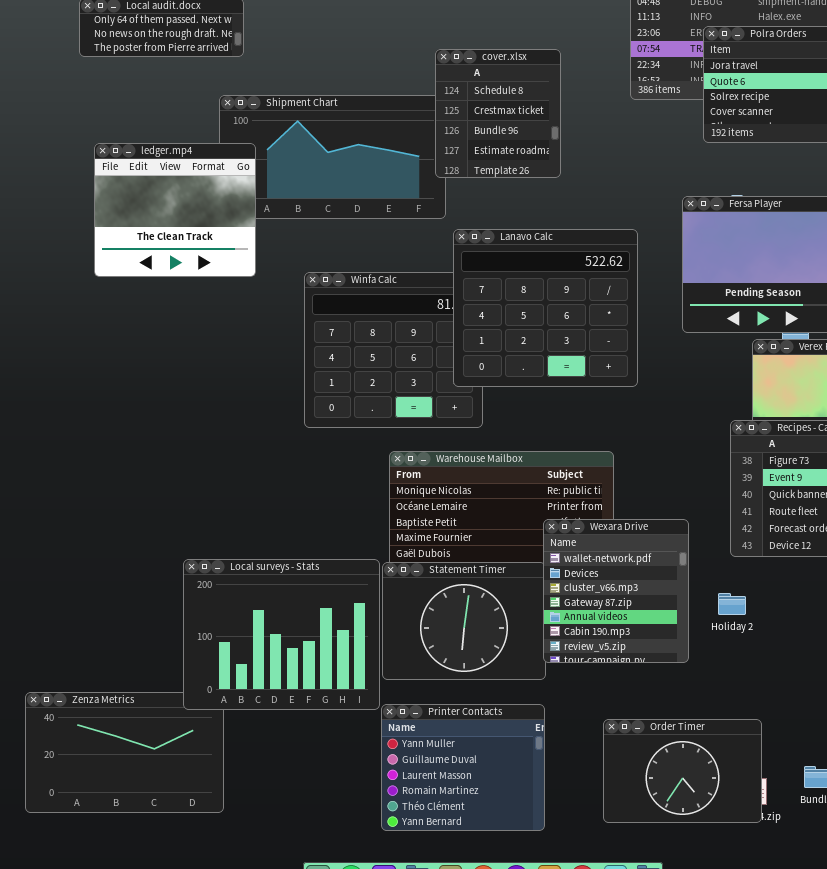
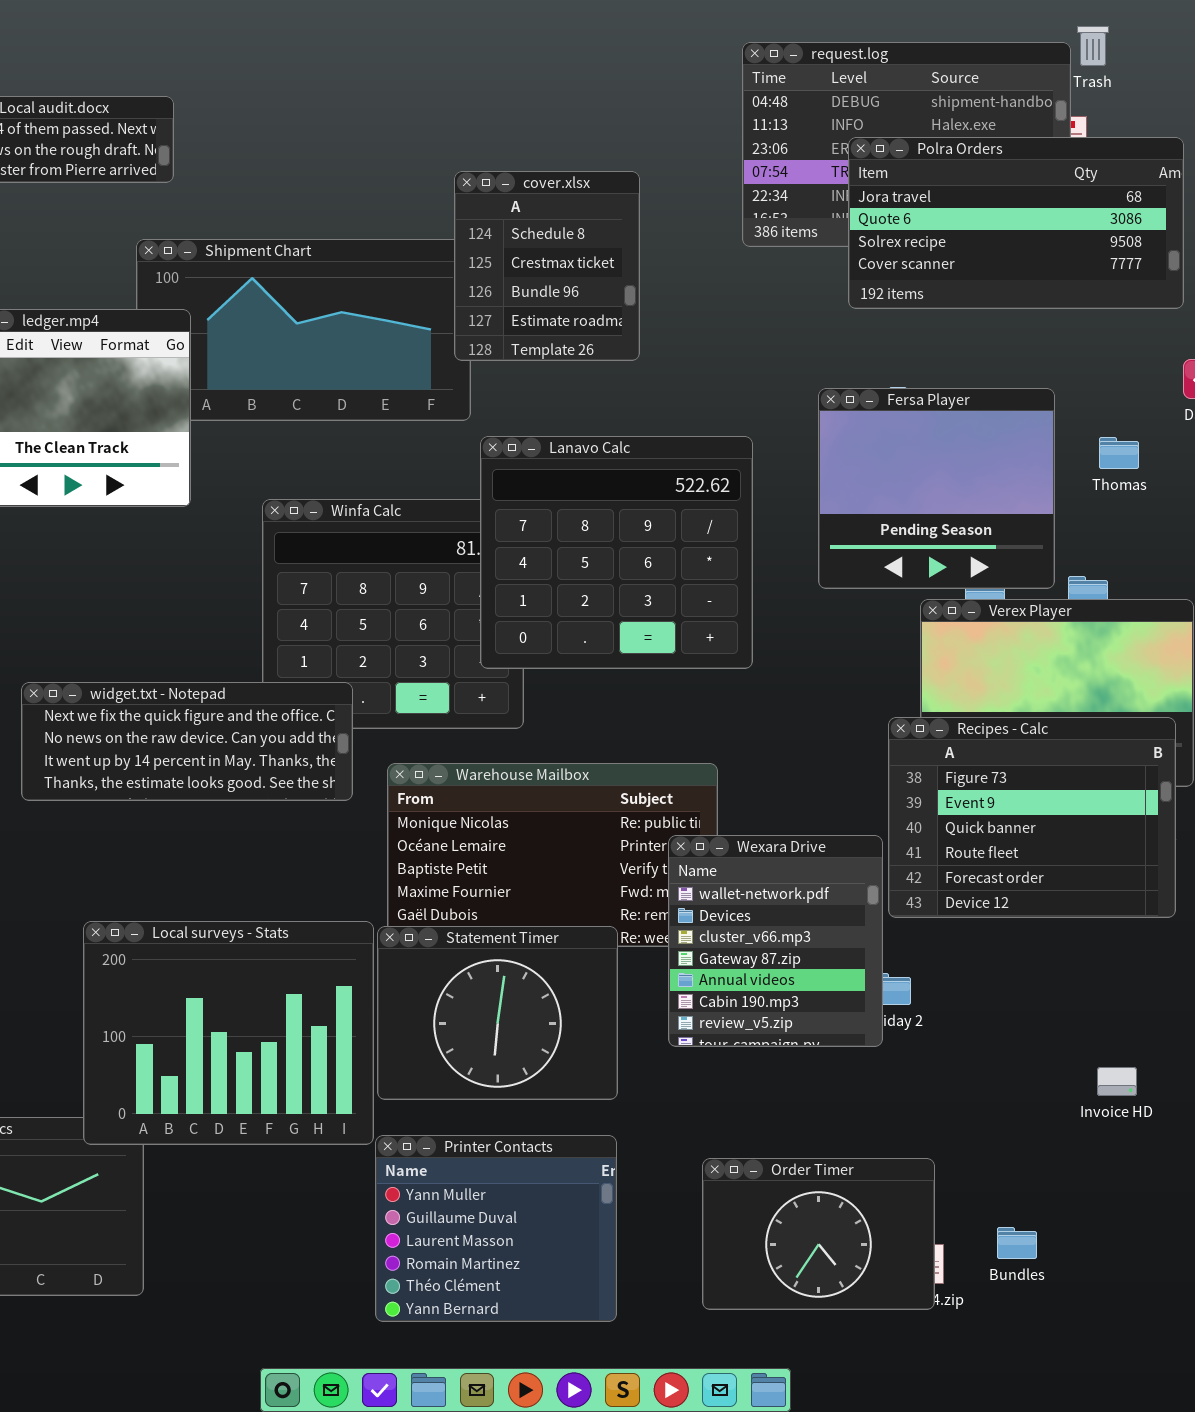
widget.txt - Notepad: none -> [21,682,353,801], opened
Wexara Drive: [543,519,689,663] -> [668,835,883,1047], moved

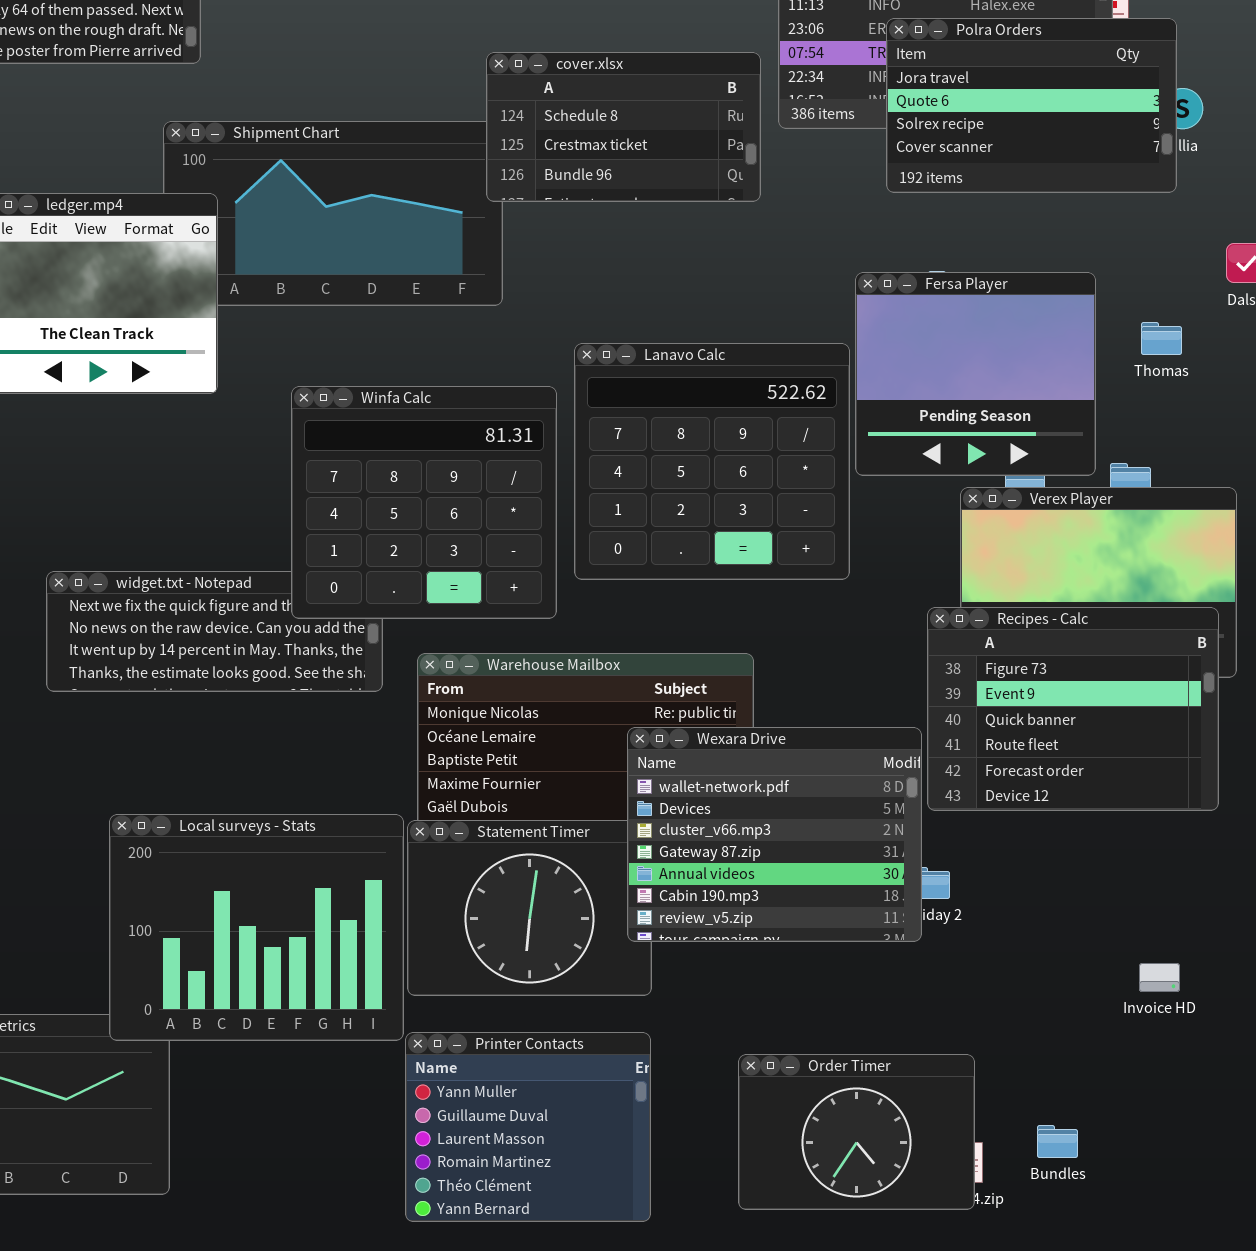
Polra Orders: [848,137,1184,309] -> [886,18,1177,193], resized
cover.xlsx: [454,171,640,361] -> [486,52,761,202], resized
Lanavo Calc: [480,436,753,669] -> [574,343,850,580], moved
Winfa Calc: [262,499,524,729] -> [291,386,557,619], raised
Wexara Drive: [668,835,883,1047] -> [627,727,922,942], resized

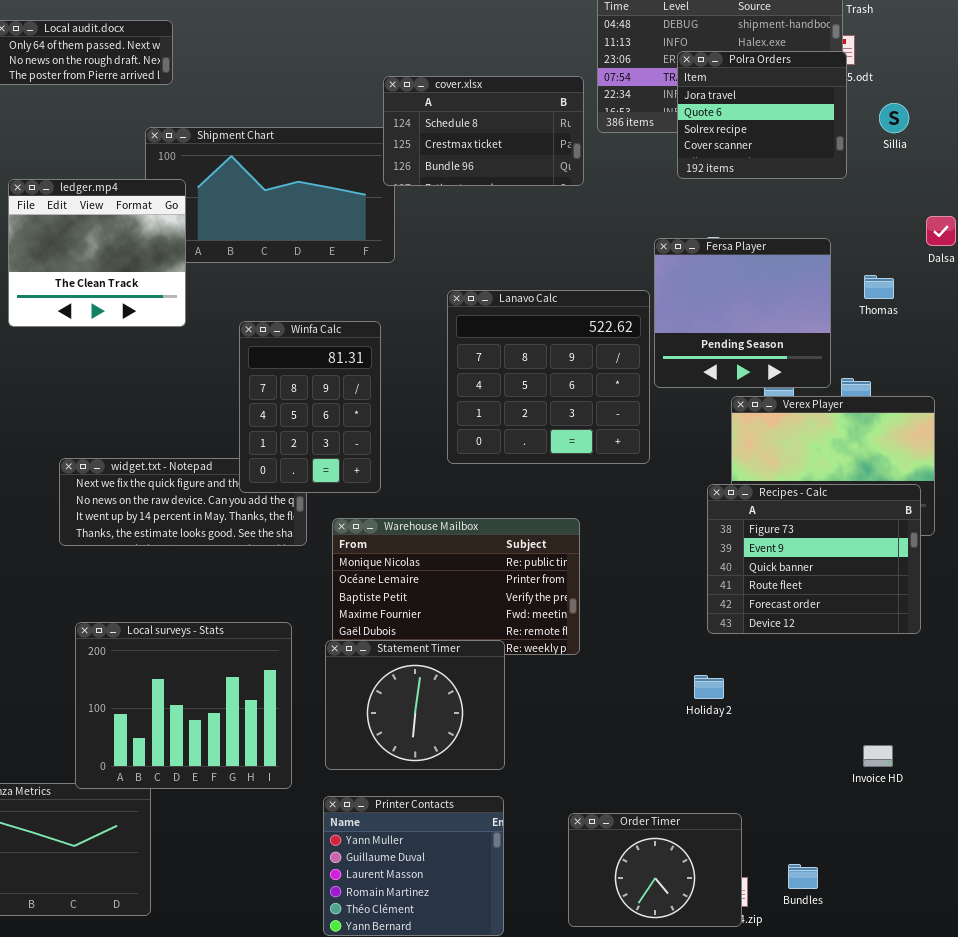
Polra Orders: [886,18,1177,193] -> [677,51,847,179], resized
Winfa Calc: [291,386,557,619] -> [239,321,381,493], resized
Wexara Drive: [627,727,922,942] -> none, closed
Local surveys - Stats: [109,814,404,1041] -> [75,622,292,789], moved

